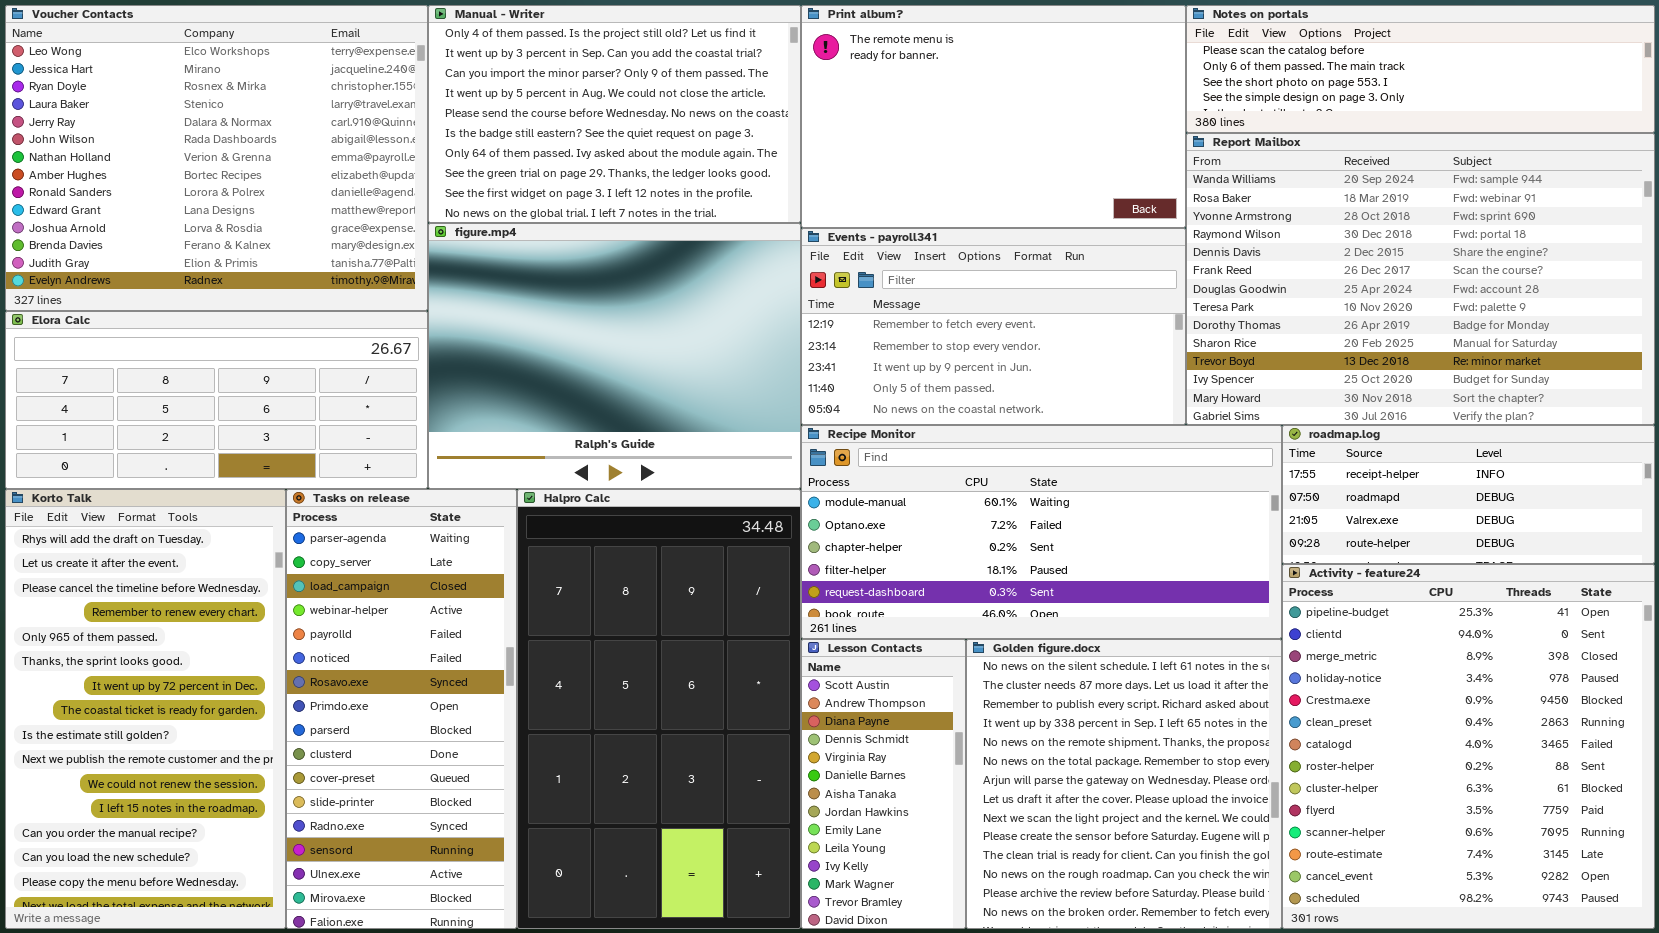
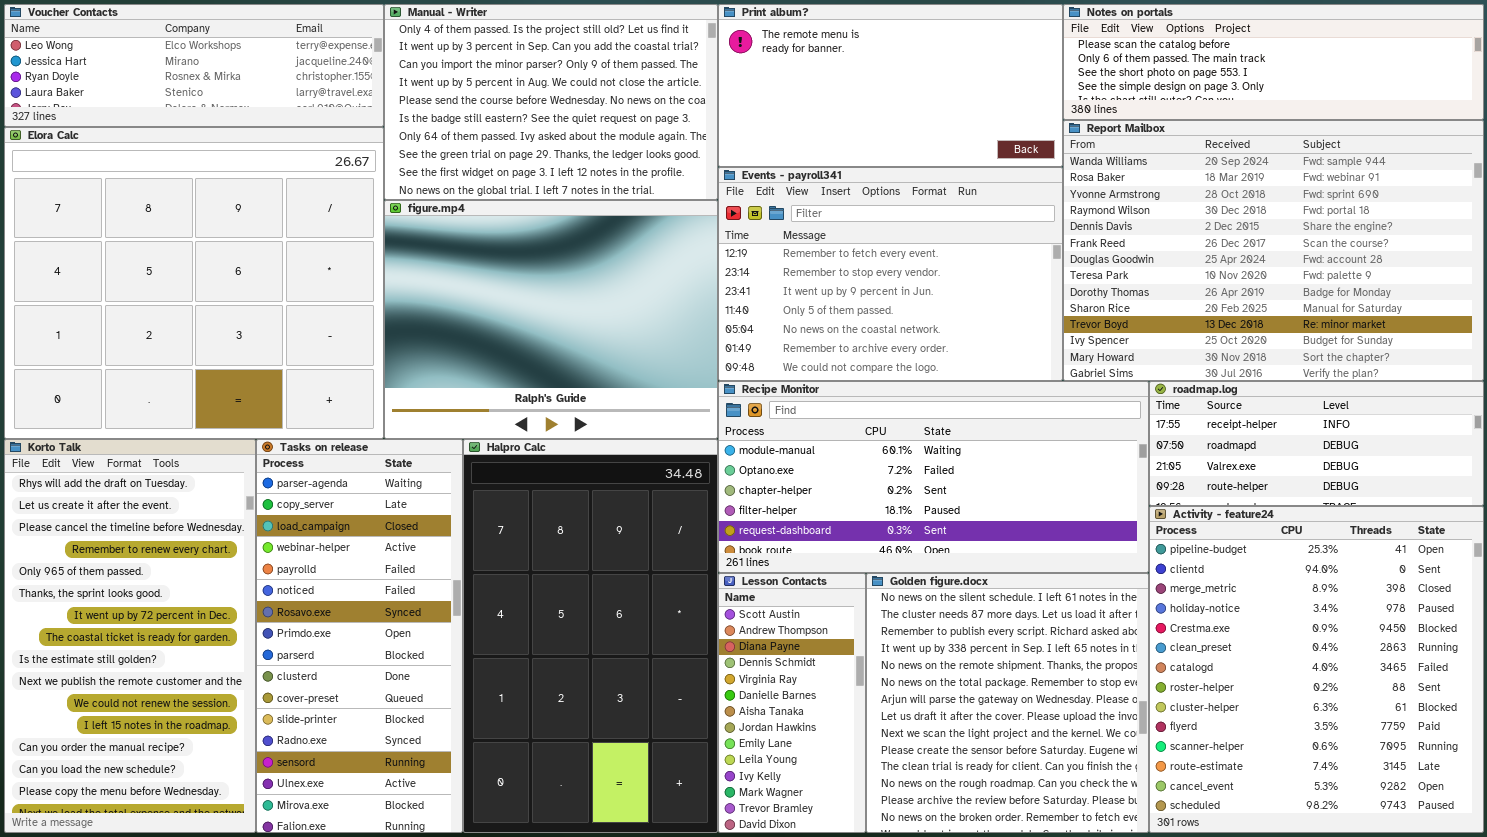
Voucher Contacts: [5,5,428,311] -> [4,4,384,127], resized
Print album?: [801,5,1186,228] -> [718,4,1063,167], resized
Events - payroll341: [801,228,1186,425] -> [718,167,1063,381], resized
Elora Calc: [5,311,428,489] -> [4,127,384,439], resized

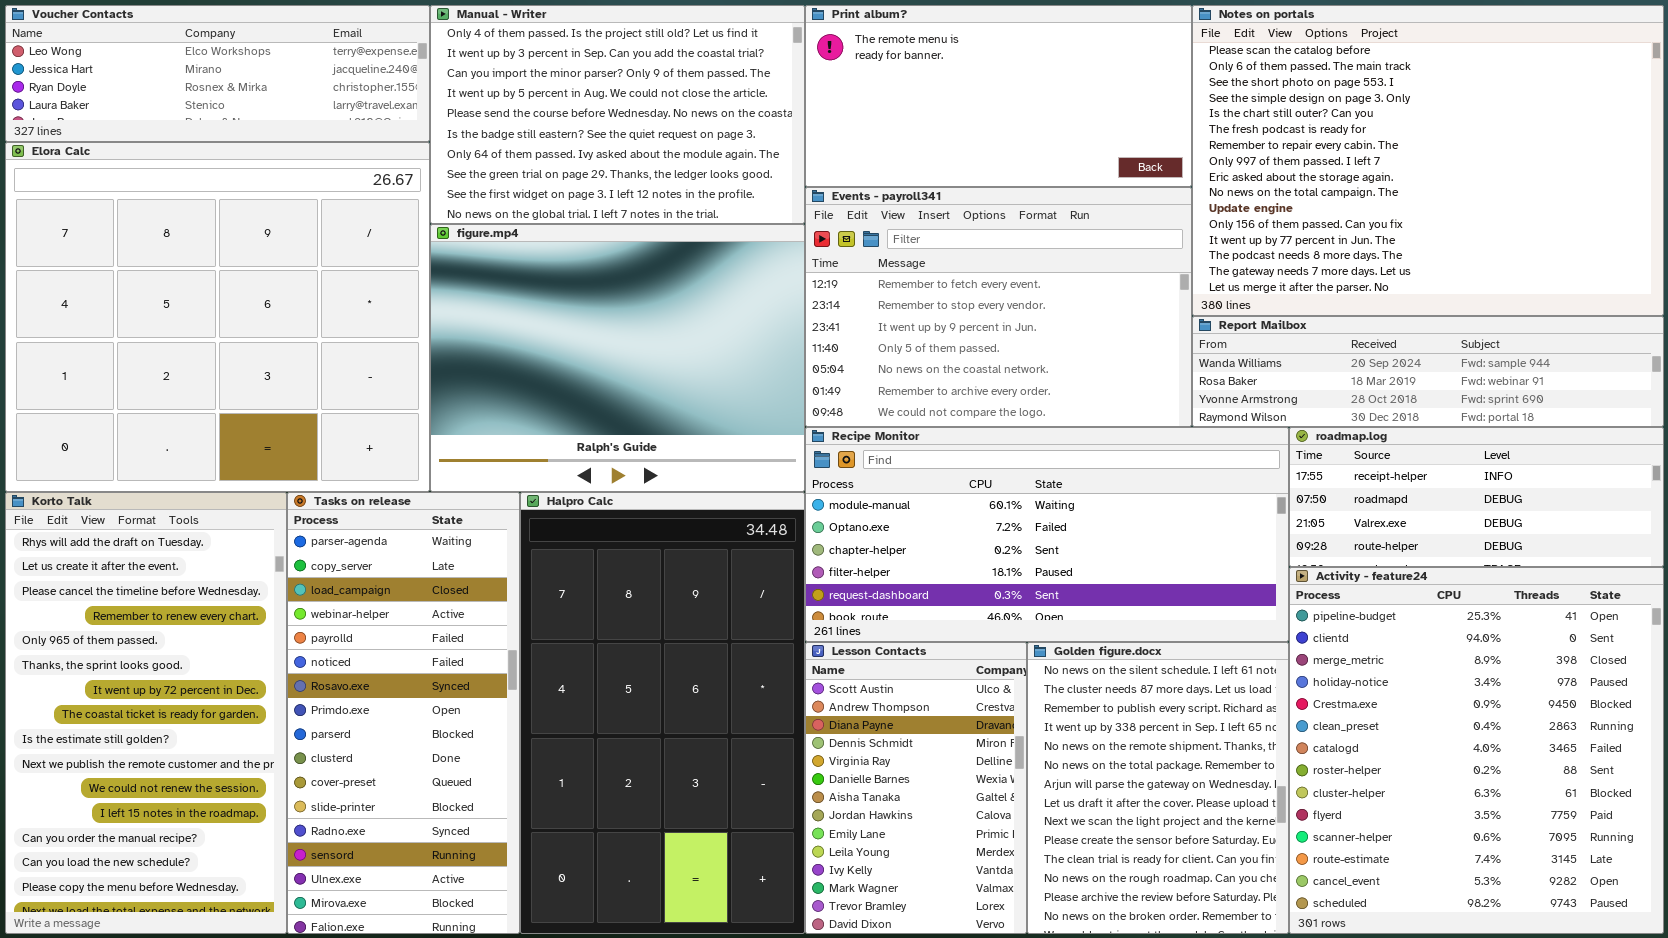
Notes on portals: [1063,4,1484,120] -> [1192,5,1664,316], resized
Report Mailbox: [1063,120,1484,381] -> [1192,316,1664,427], resized
Lesson Contacts: [718,573,866,833] -> [805,642,1027,934], resized
Golden figure.docx: [866,573,1149,833] -> [1027,642,1289,934], resized

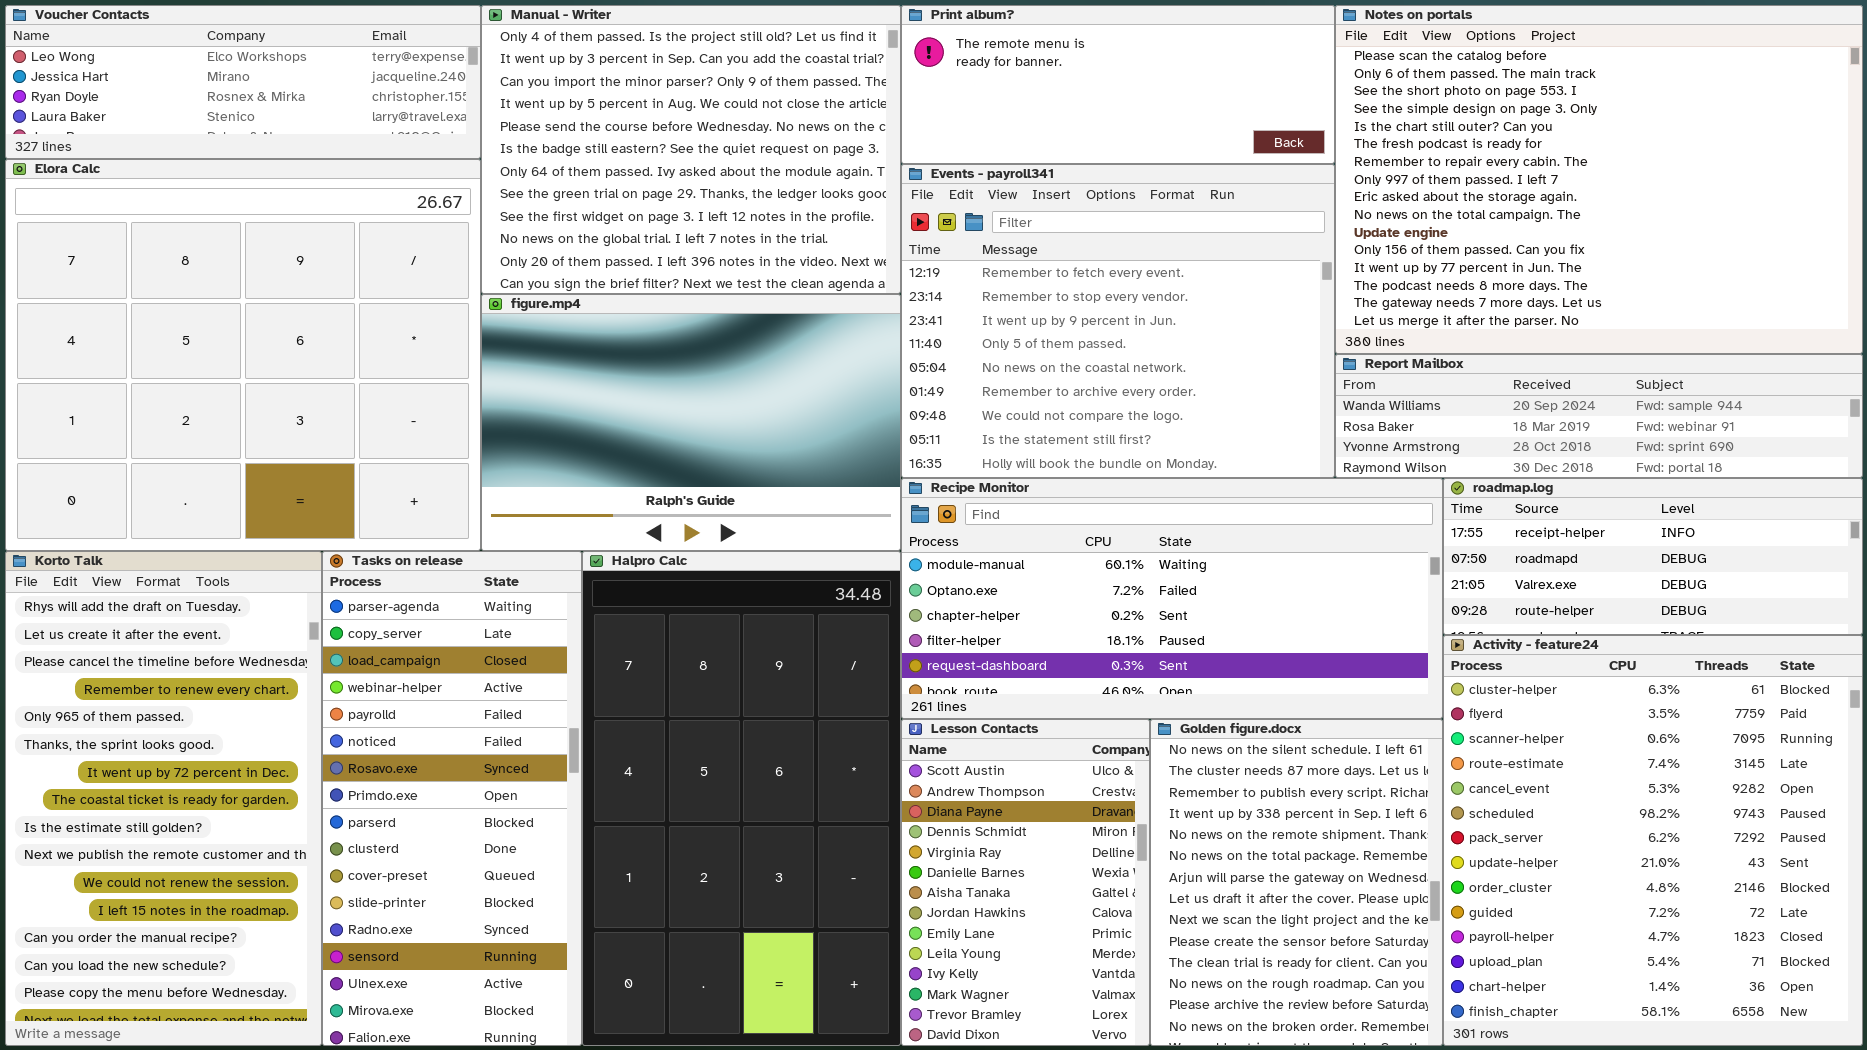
Manual - Writer: [430,5,805,224] -> [481,5,901,294], resized
Print album?: [805,5,1192,187] -> [901,5,1335,164], resized
Events - payroll341: [805,187,1192,427] -> [901,164,1335,478], resized
figure.mp4: [430,224,805,492] -> [481,294,901,551], resized
Activity - feature24: [1289,567,1664,934] -> [1443,635,1863,1046], scrolled down 8 rows

